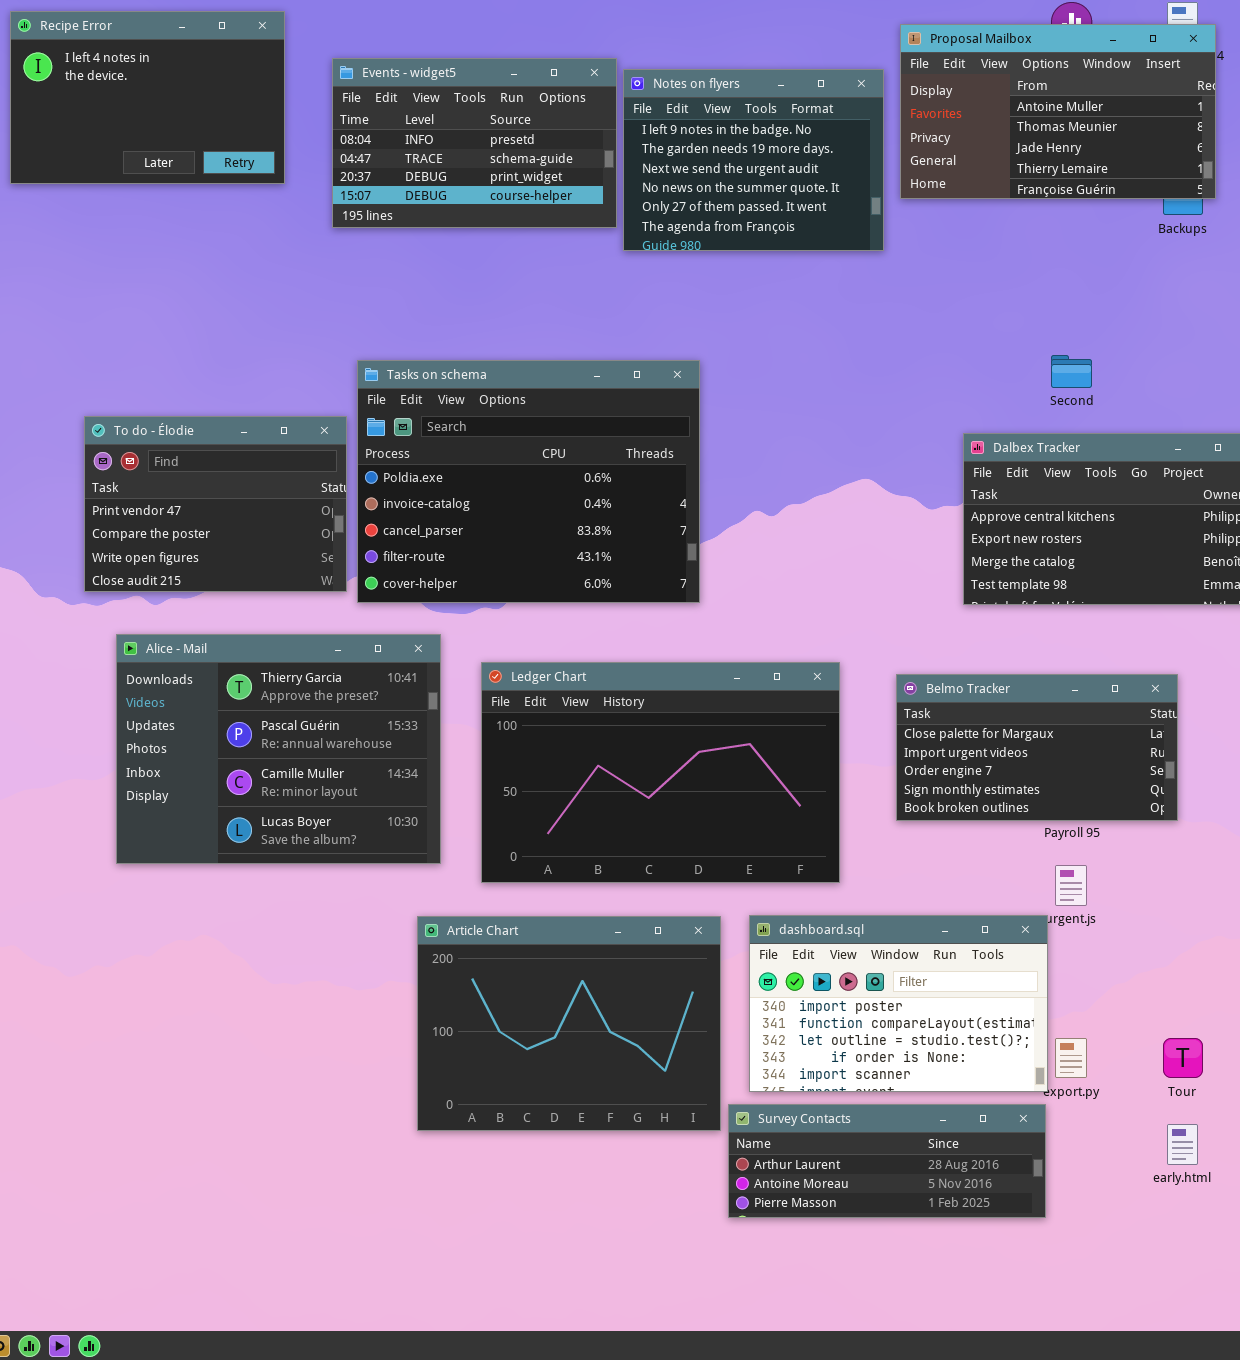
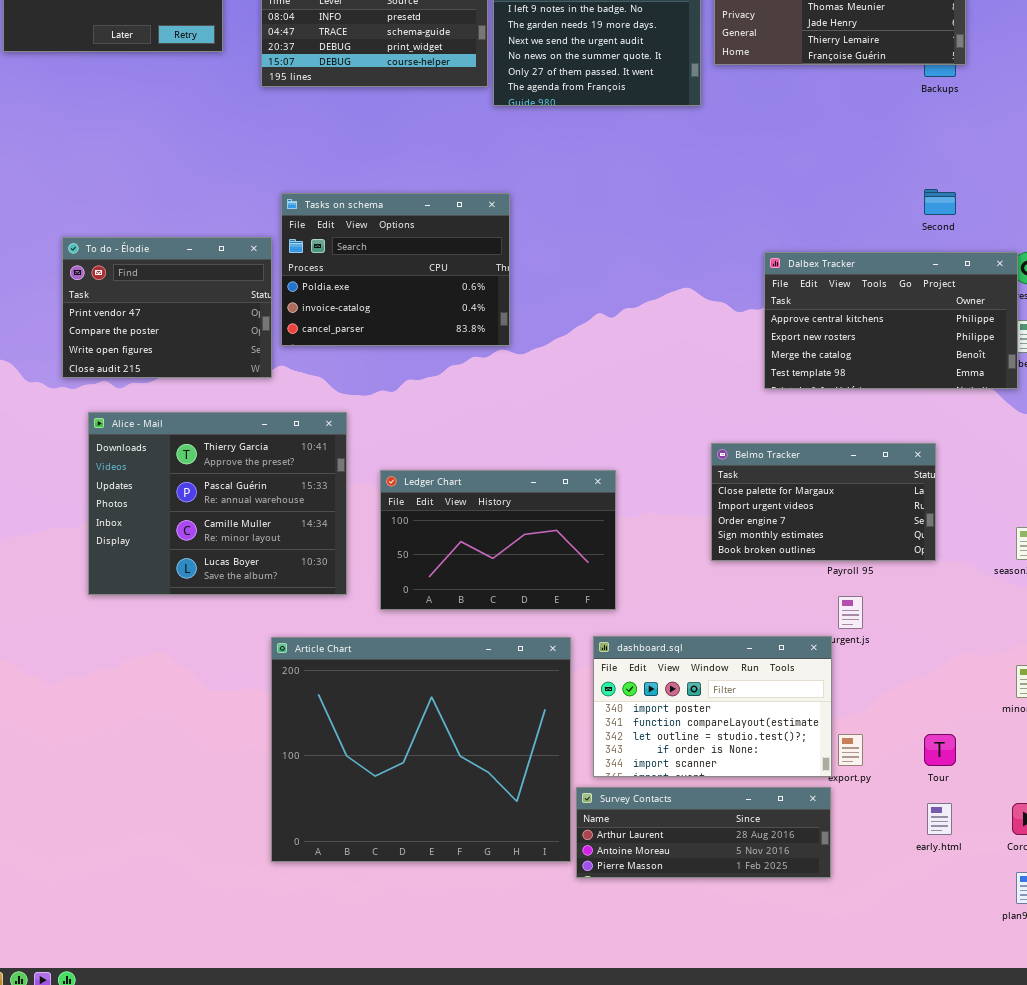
Second: [1051,355,1092,388] -> [924,189,956,215], moved
Tasks on schema: [357,360,700,603] -> [281,193,510,346], resized
Ledger Chart: [481,662,840,883] -> [380,470,616,610], resized
Article Chart: [417,916,721,1131] -> [271,637,571,862], resized

